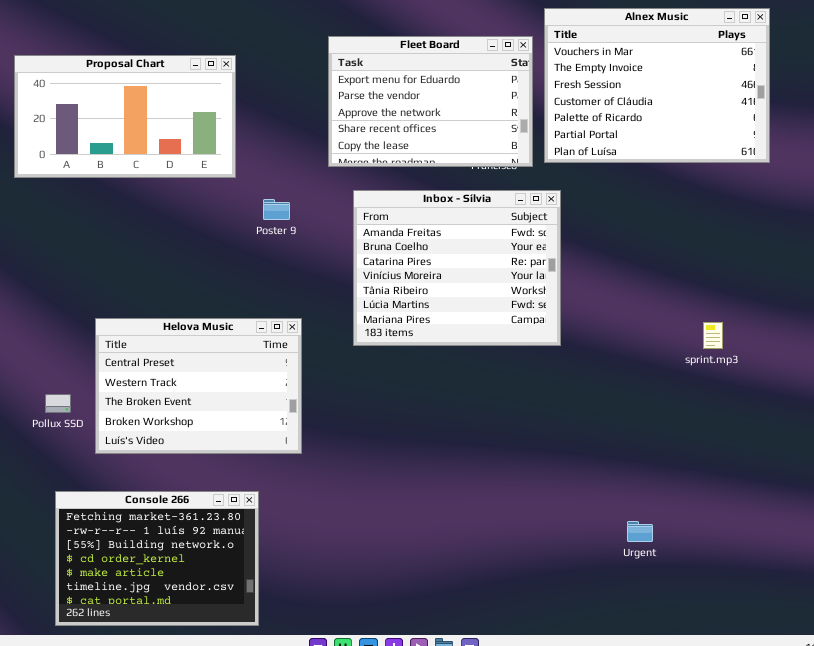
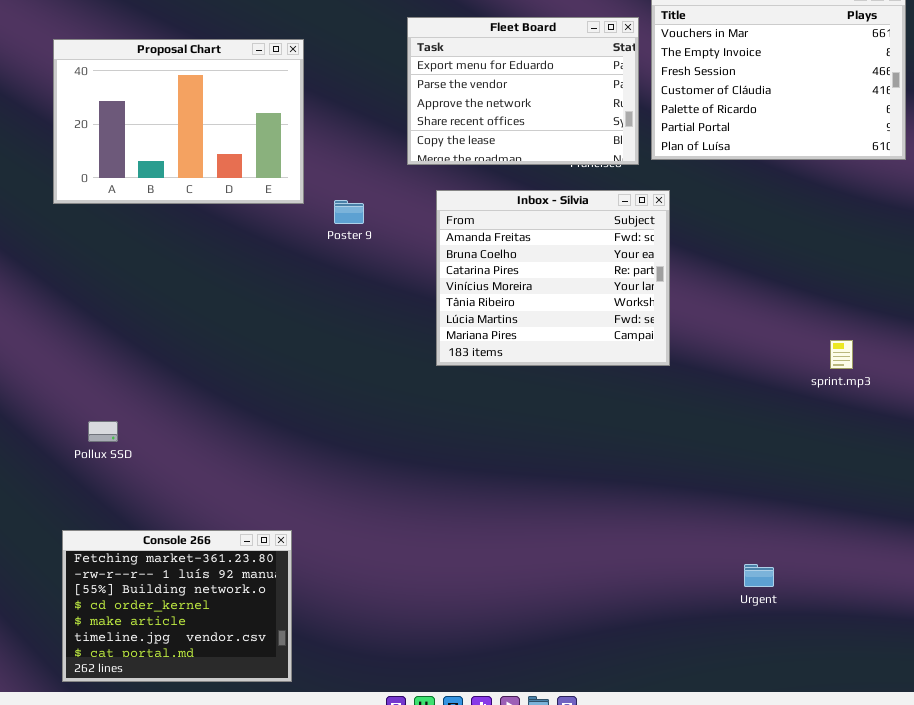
Proposal Chart: [14,55,236,178] -> [53,39,304,204], resized
Helova Music: [95,318,302,454] -> none, closed
Console 266: [55,491,259,626] -> [62,530,292,682], moved

